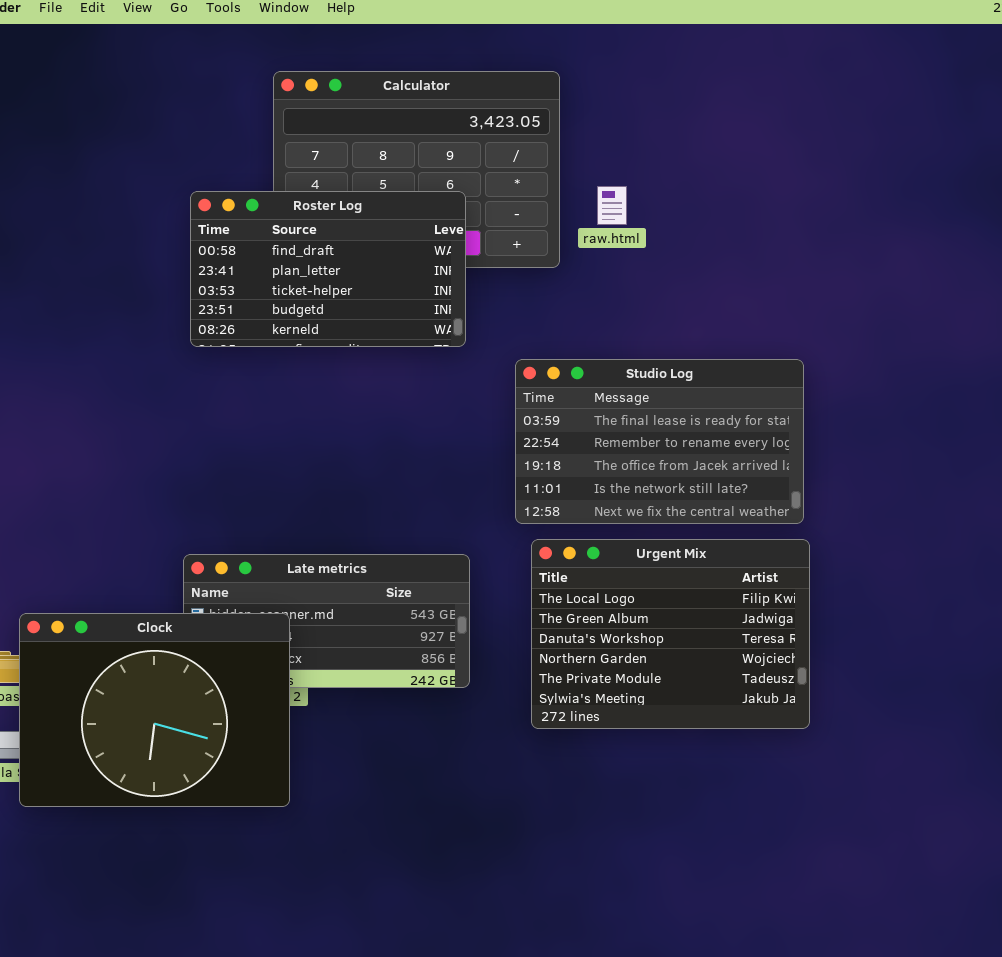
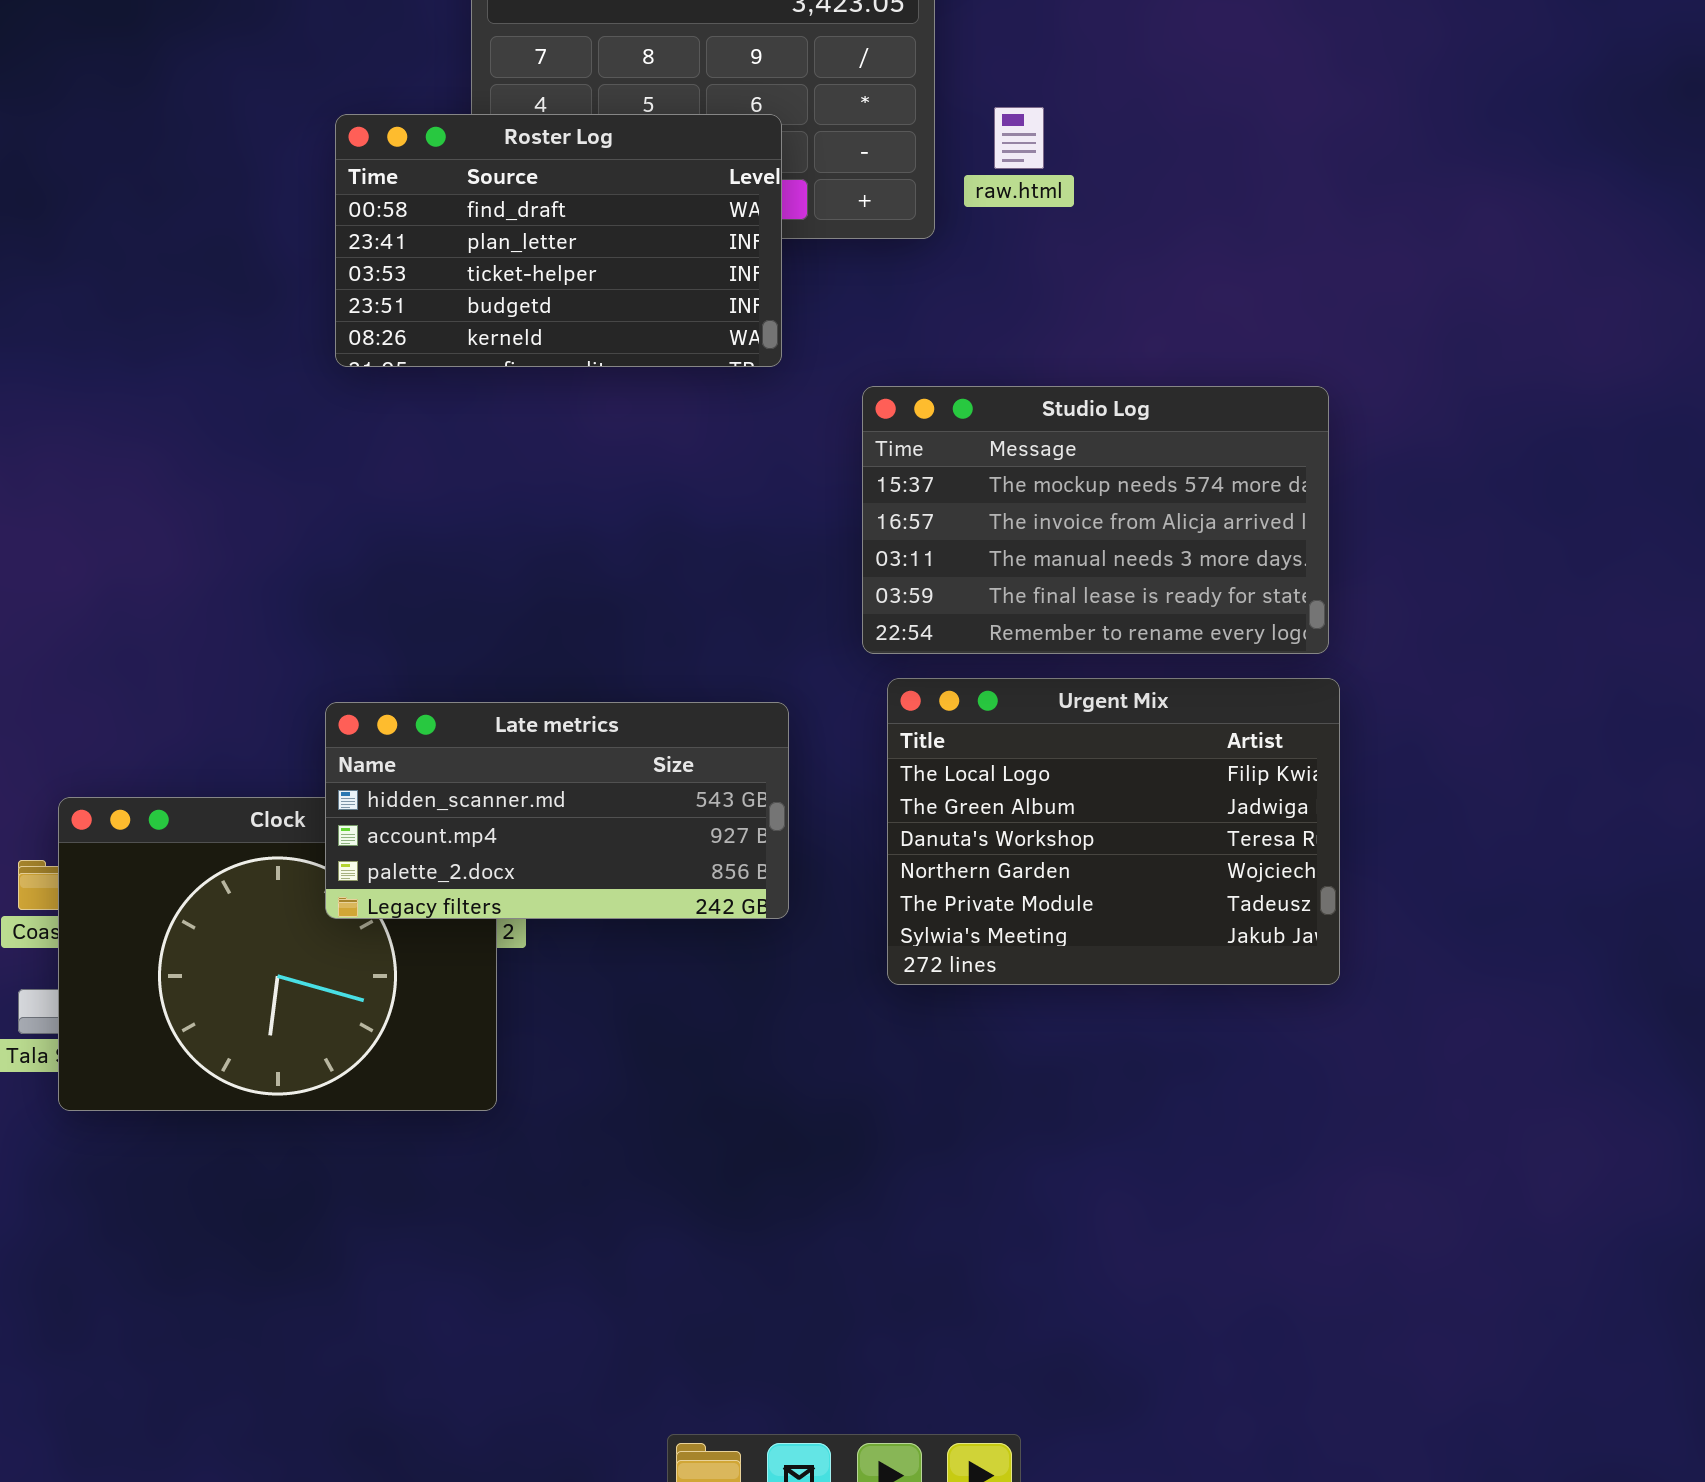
Studio Log: [515,359,804,524] -> [862,386,1329,654], scrolled up 3 rows
Late metrics: [183,554,470,688] -> [325,702,789,919], raised

